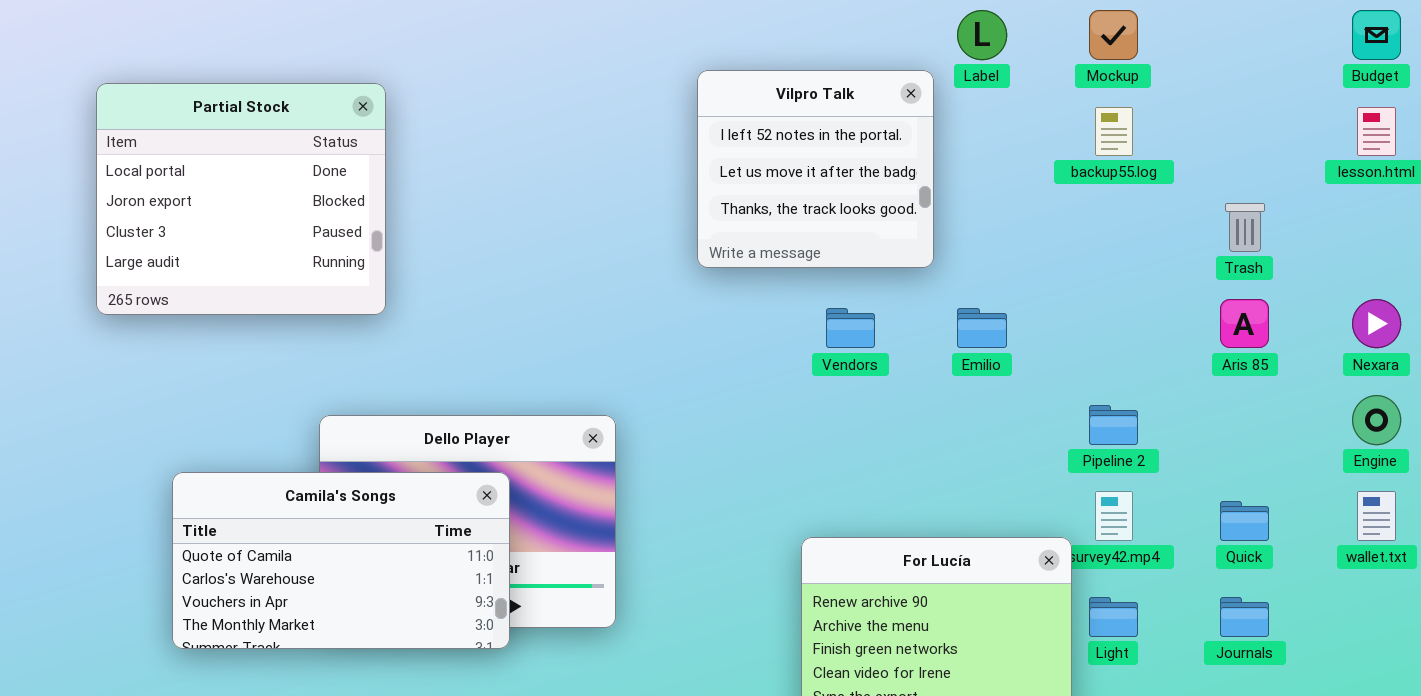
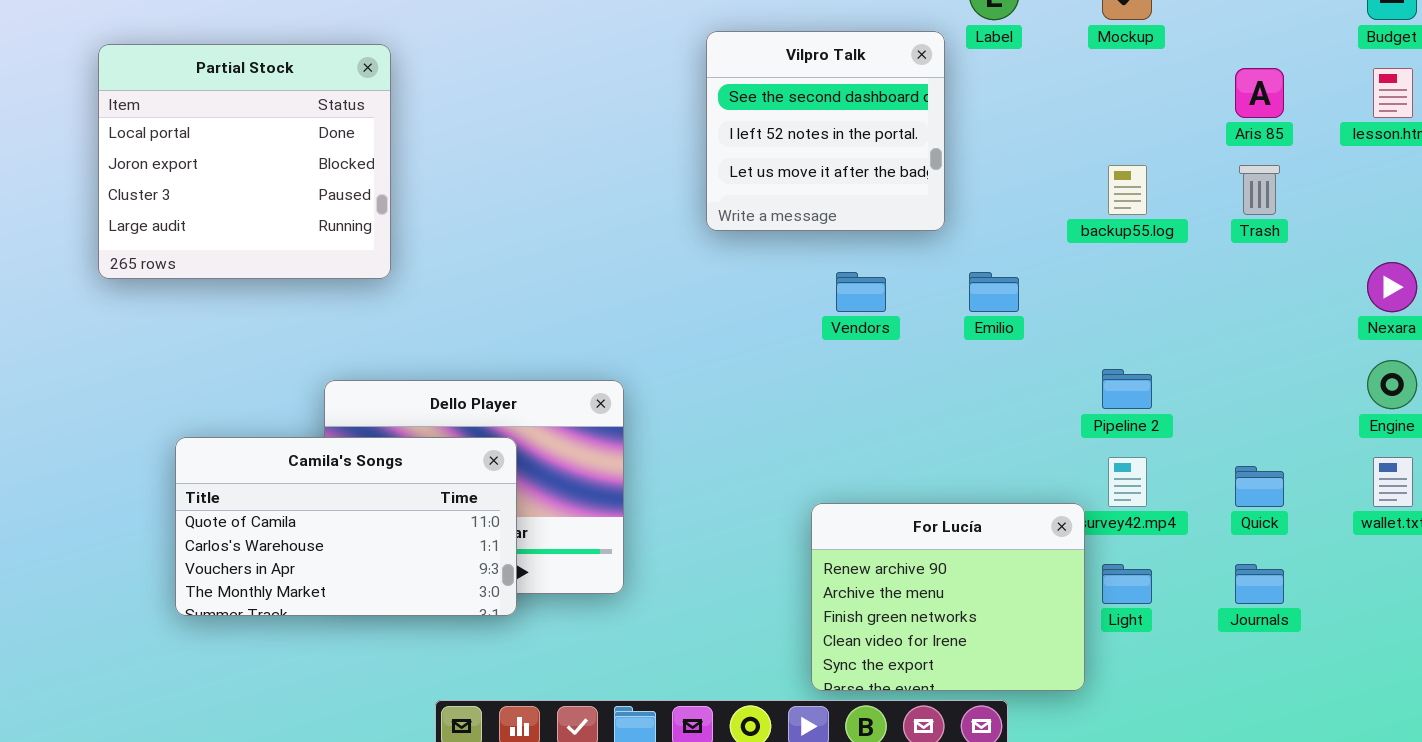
Vilpro Talk: [697,70,934,268] -> [706,31,945,231], scrolled up 1 row
backup55.log: [1095,107,1133,156] -> [1108,165,1147,215], moved
Aris 85: [1220,299,1269,348] -> [1235,68,1284,118], moved

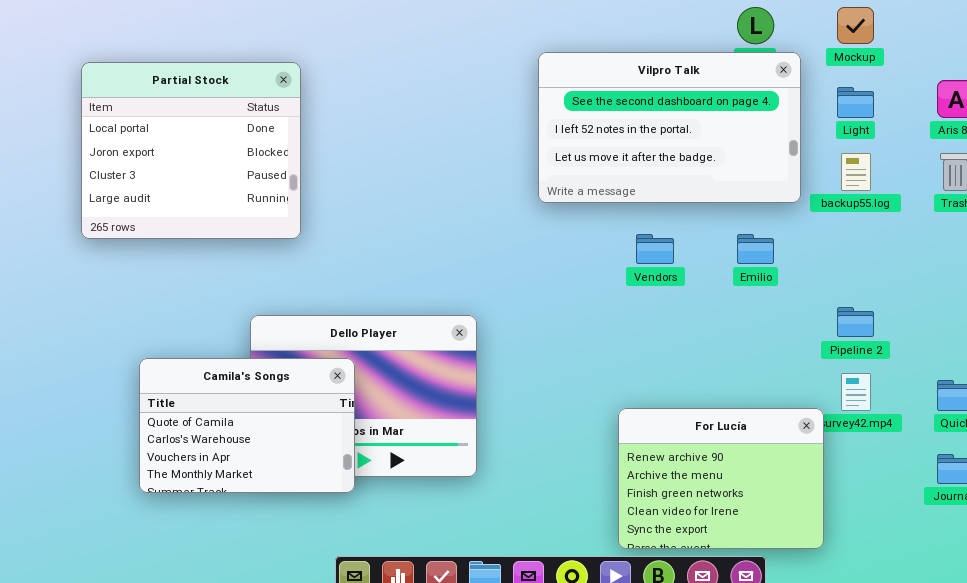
Vilpro Talk: [706,31,945,231] -> [538,52,801,203], resized
Camila's Songs: [175,437,517,616] -> [139,358,355,493], resized
Light: [1102,564,1152,604] -> [837,87,874,118], moved

